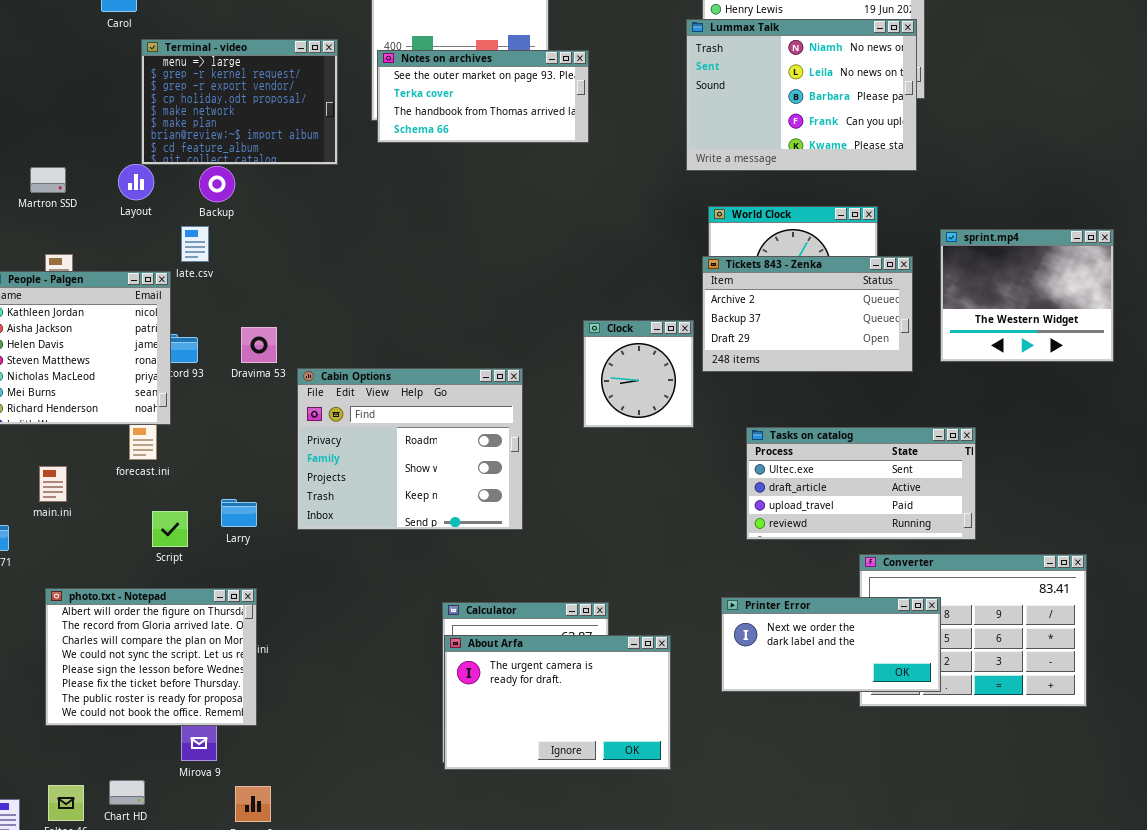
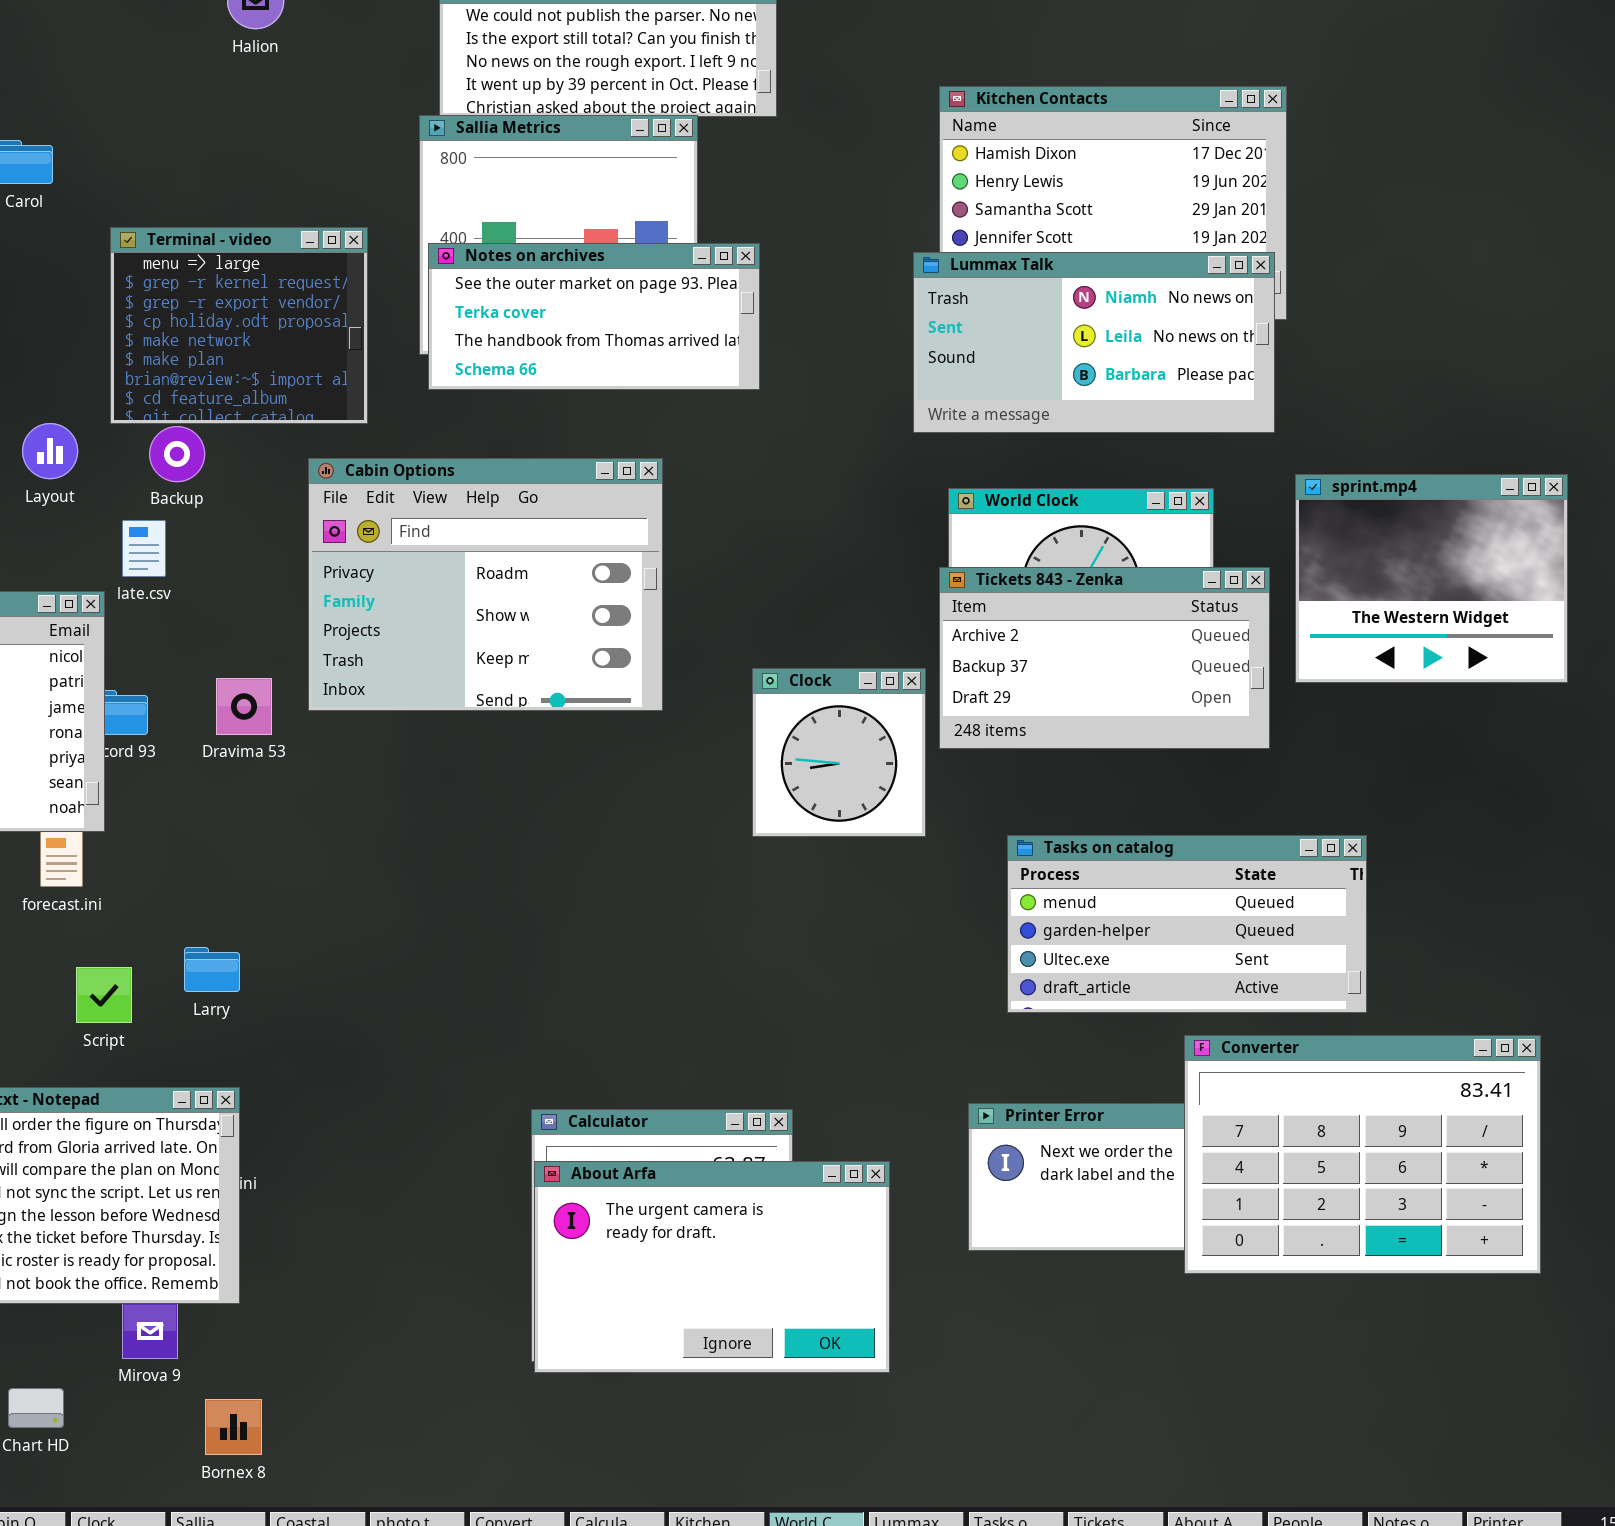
Lummax Talk: [686,19,917,171] -> [913,252,1275,433], resized
Terminal - video: [141,39,338,165] -> [110,227,368,424], resized
sprint.mp4: [940,229,1114,362] -> [1295,474,1568,683], moved
Cabin Options: [297,368,523,530] -> [308,458,663,711], moved
Tasks on catalog: [746,427,976,540] -> [1007,835,1367,1013], scrolled up 2 rows
Converter: [859,554,1087,707] -> [1184,1035,1541,1274], raised

